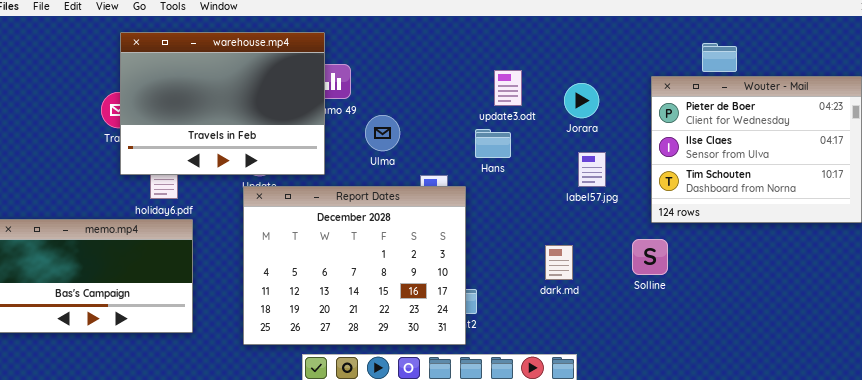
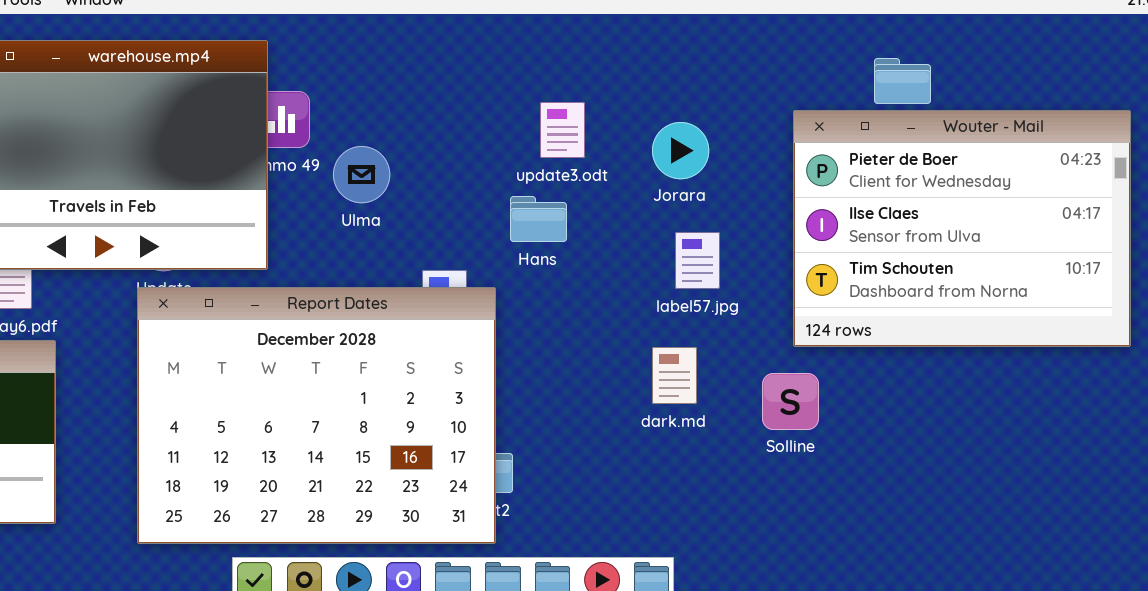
Ulma: [365,115,400,151] -> [333,146,390,203], moved
dark.md: [545,245,573,280] -> [652,347,697,404], moved

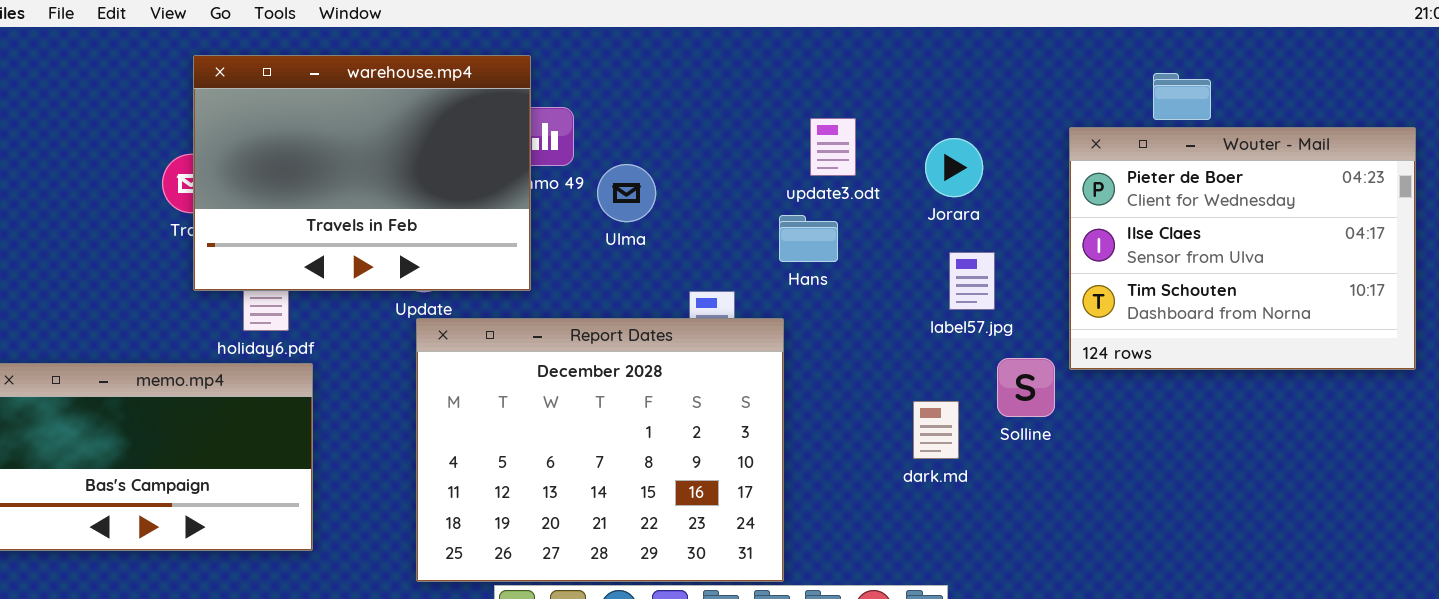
Report Dates: [137,287,496,544] -> [416,318,784,582], moved
dark.md: [652,347,697,404] -> [913,401,959,459], moved
Solline: [762,373,819,430] -> [997,358,1055,417], moved

